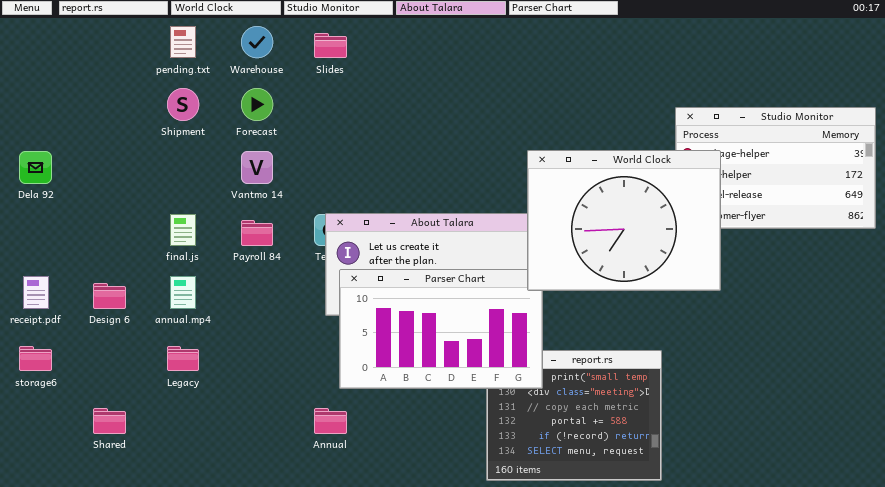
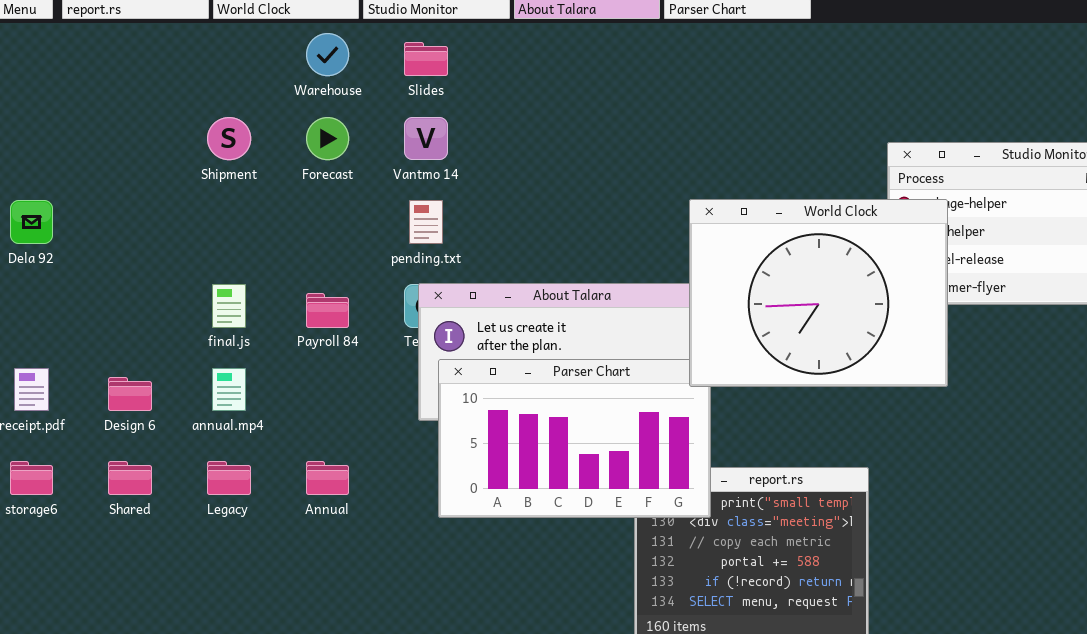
pending.txt: [170,26,196,58] -> [409,200,443,244], moved
Vantmo 14: [241,151,273,184] -> [404,117,448,160], moved
Shared: [93,408,126,434] -> [108,461,152,495], moved
Annual: [314,408,347,434] -> [306,461,349,495], moved

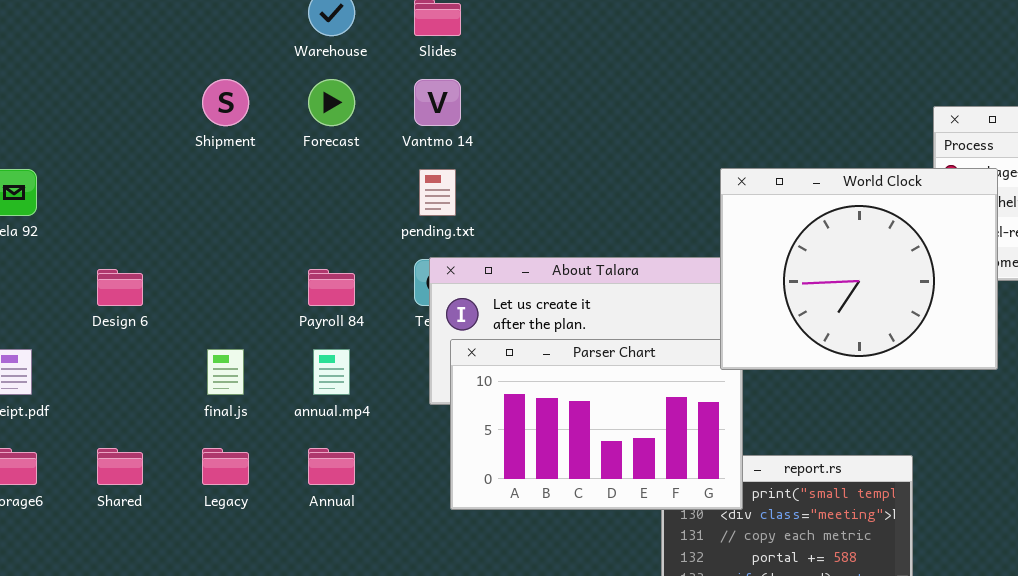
final.js: [212,284,246,328] -> [207,349,244,395], moved
annual.mp4: [212,368,246,411] -> [313,349,350,395], moved
Design 6: [108,377,152,411] -> [97,269,143,306], moved

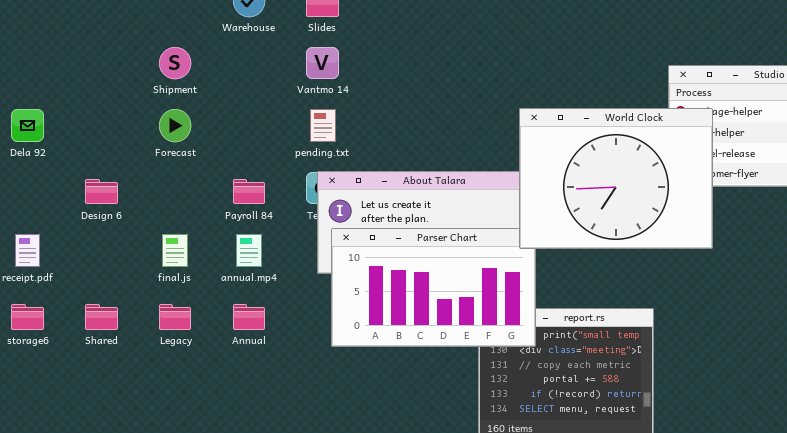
Forecast: [308,79,355,126] -> [159,109,191,142], moved

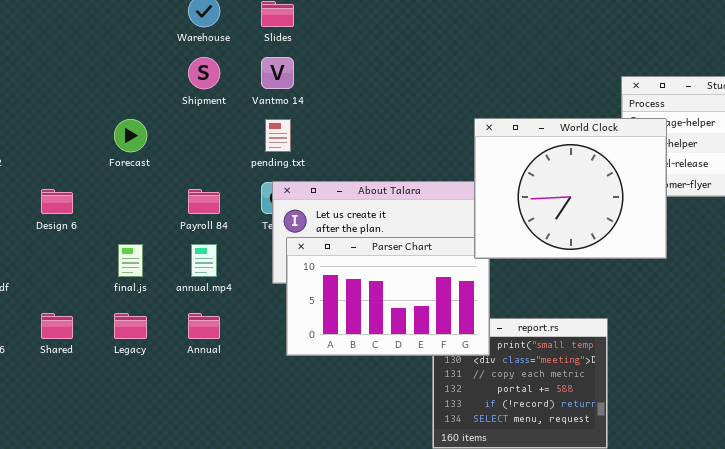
Shipment: [159,47,191,79] -> [188,57,220,89], moved

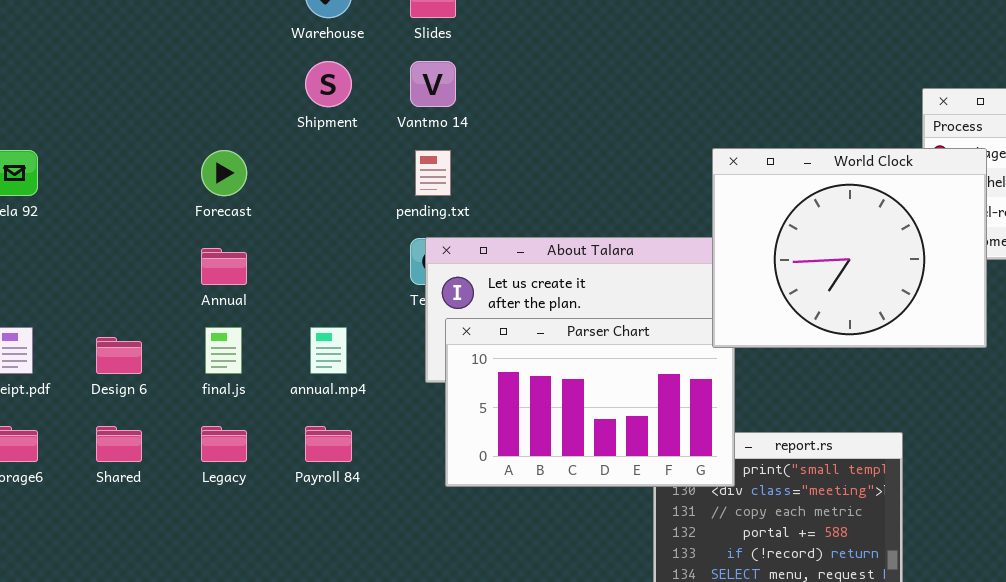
Design 6: [41,189,73,214] -> [96,337,142,374], moved
Payroll 84: [188,189,220,214] -> [305,426,352,462], moved
Annual: [188,313,220,339] -> [201,248,247,285], moved

